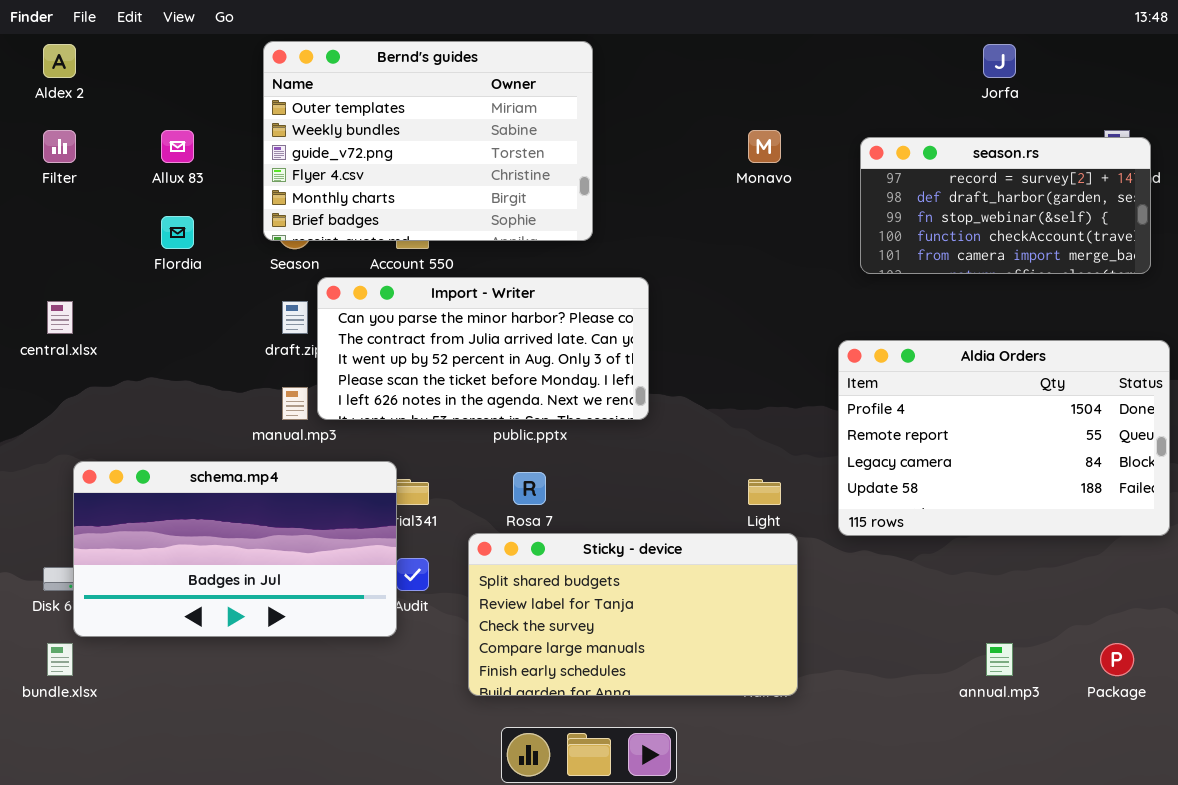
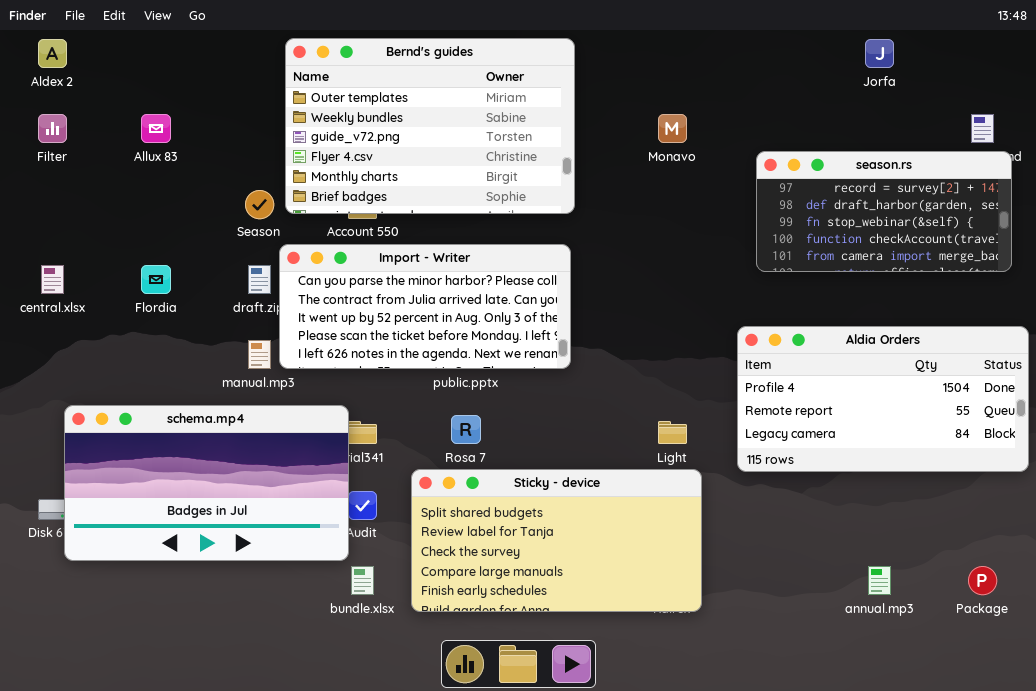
Bernd's guides: [263,41,593,241] -> [285,38,575,214], moved
season.rs: [860,137,1151,274] -> [756,151,1012,272], moved
Flordia: [161,216,194,249] -> [141,265,171,294], moved
Aldia Orders: [838,340,1170,536] -> [737,326,1029,472], resized
bundle.xlsx: [47,643,73,676] -> [351,566,374,595], moved

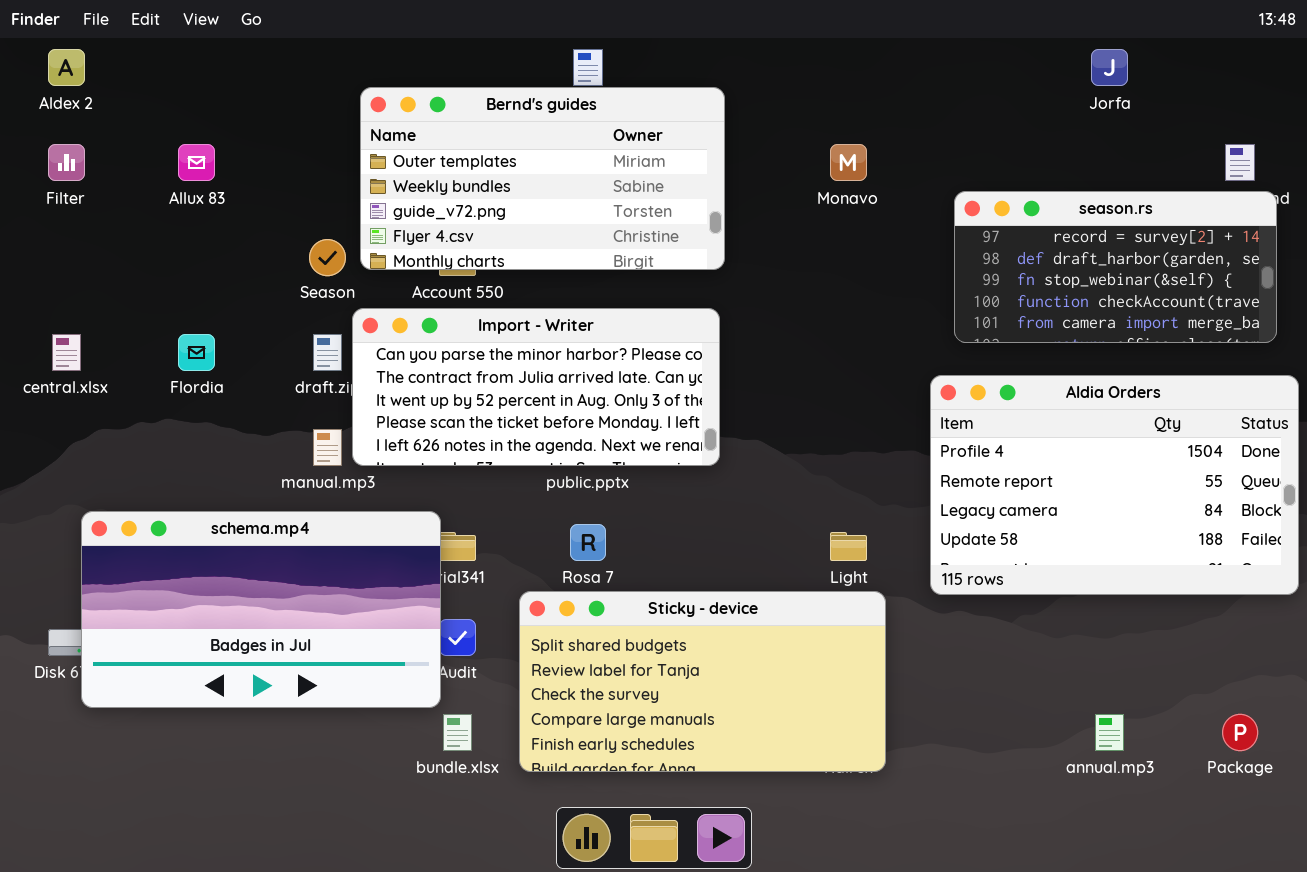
Bernd's guides: [285,38,575,214] -> [360,87,725,270], resized
Aldia Orders: [737,326,1029,472] -> [930,375,1299,595], resized

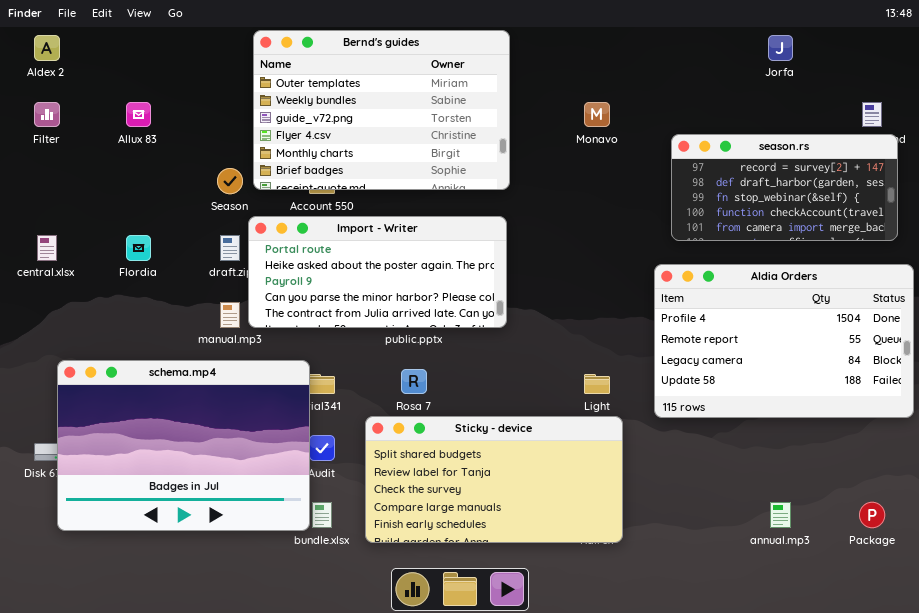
Bernd's guides: [360,87,725,270] -> [253,30,510,190], resized
Import - Writer: [352,308,720,466] -> [248,216,507,328], scrolled up 3 rows
schema.mp4: [81,511,441,708] -> [57,360,310,531], resized

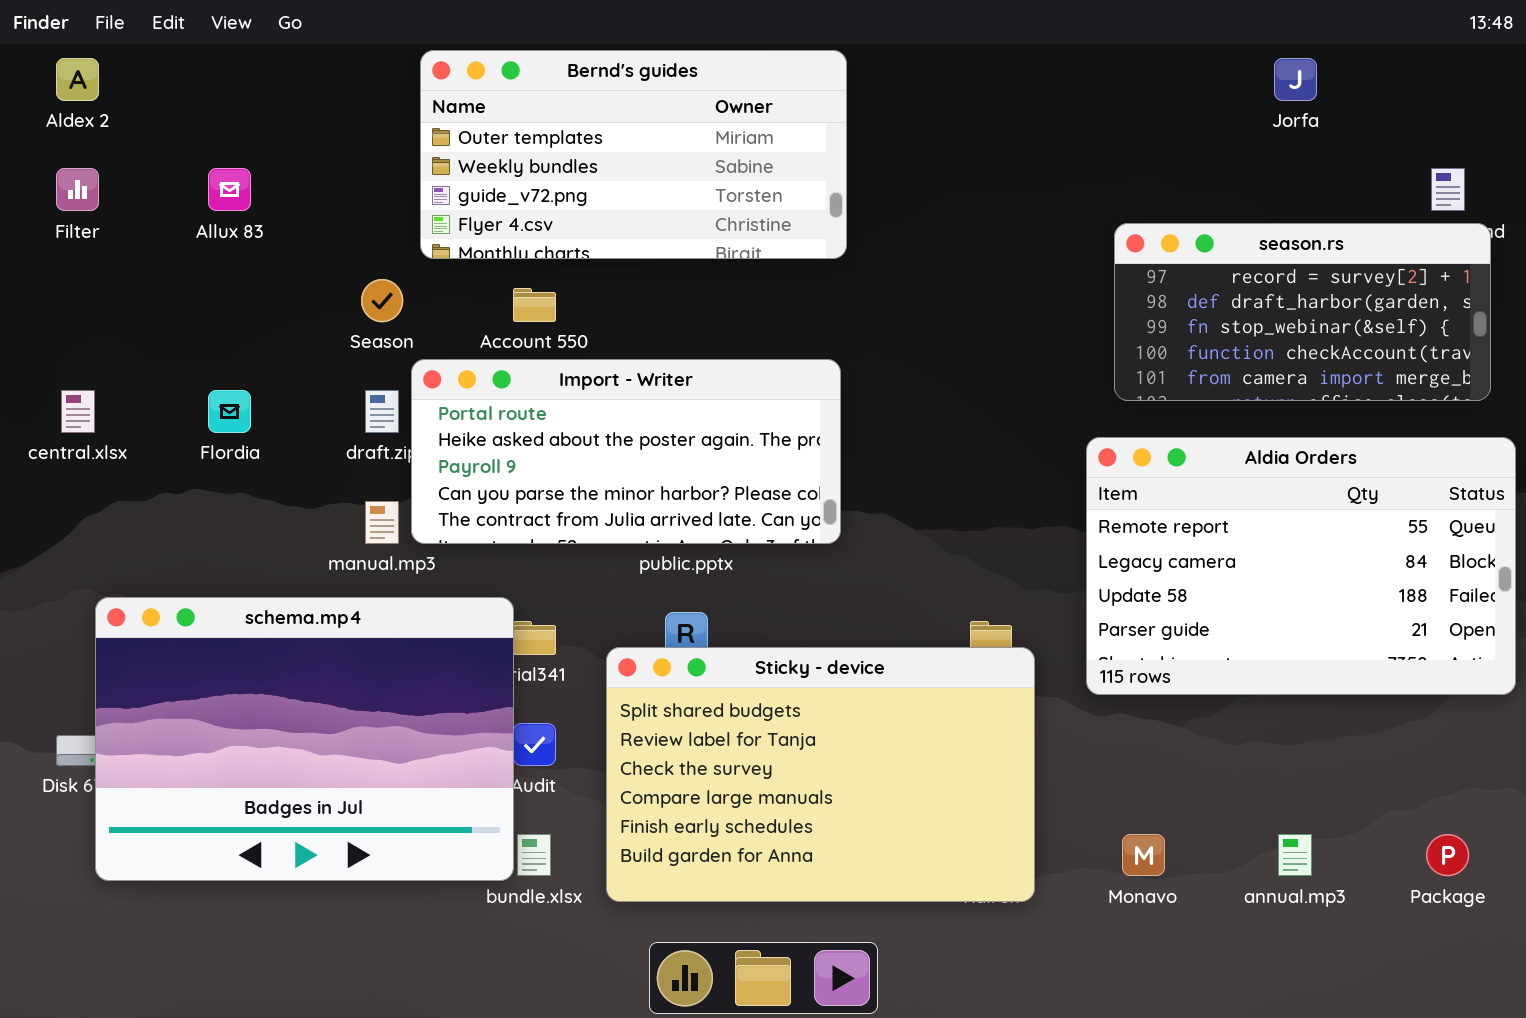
Bernd's guides: [253,30,510,190] -> [420,50,847,259], resized
Monavo: [584,102,610,127] -> [1122,834,1165,876], moved
Aldia Orders: [654,264,914,418] -> [1086,437,1516,695], scrolled down 1 row
Sticky - device: [365,416,623,543] -> [606,647,1035,902], resized

